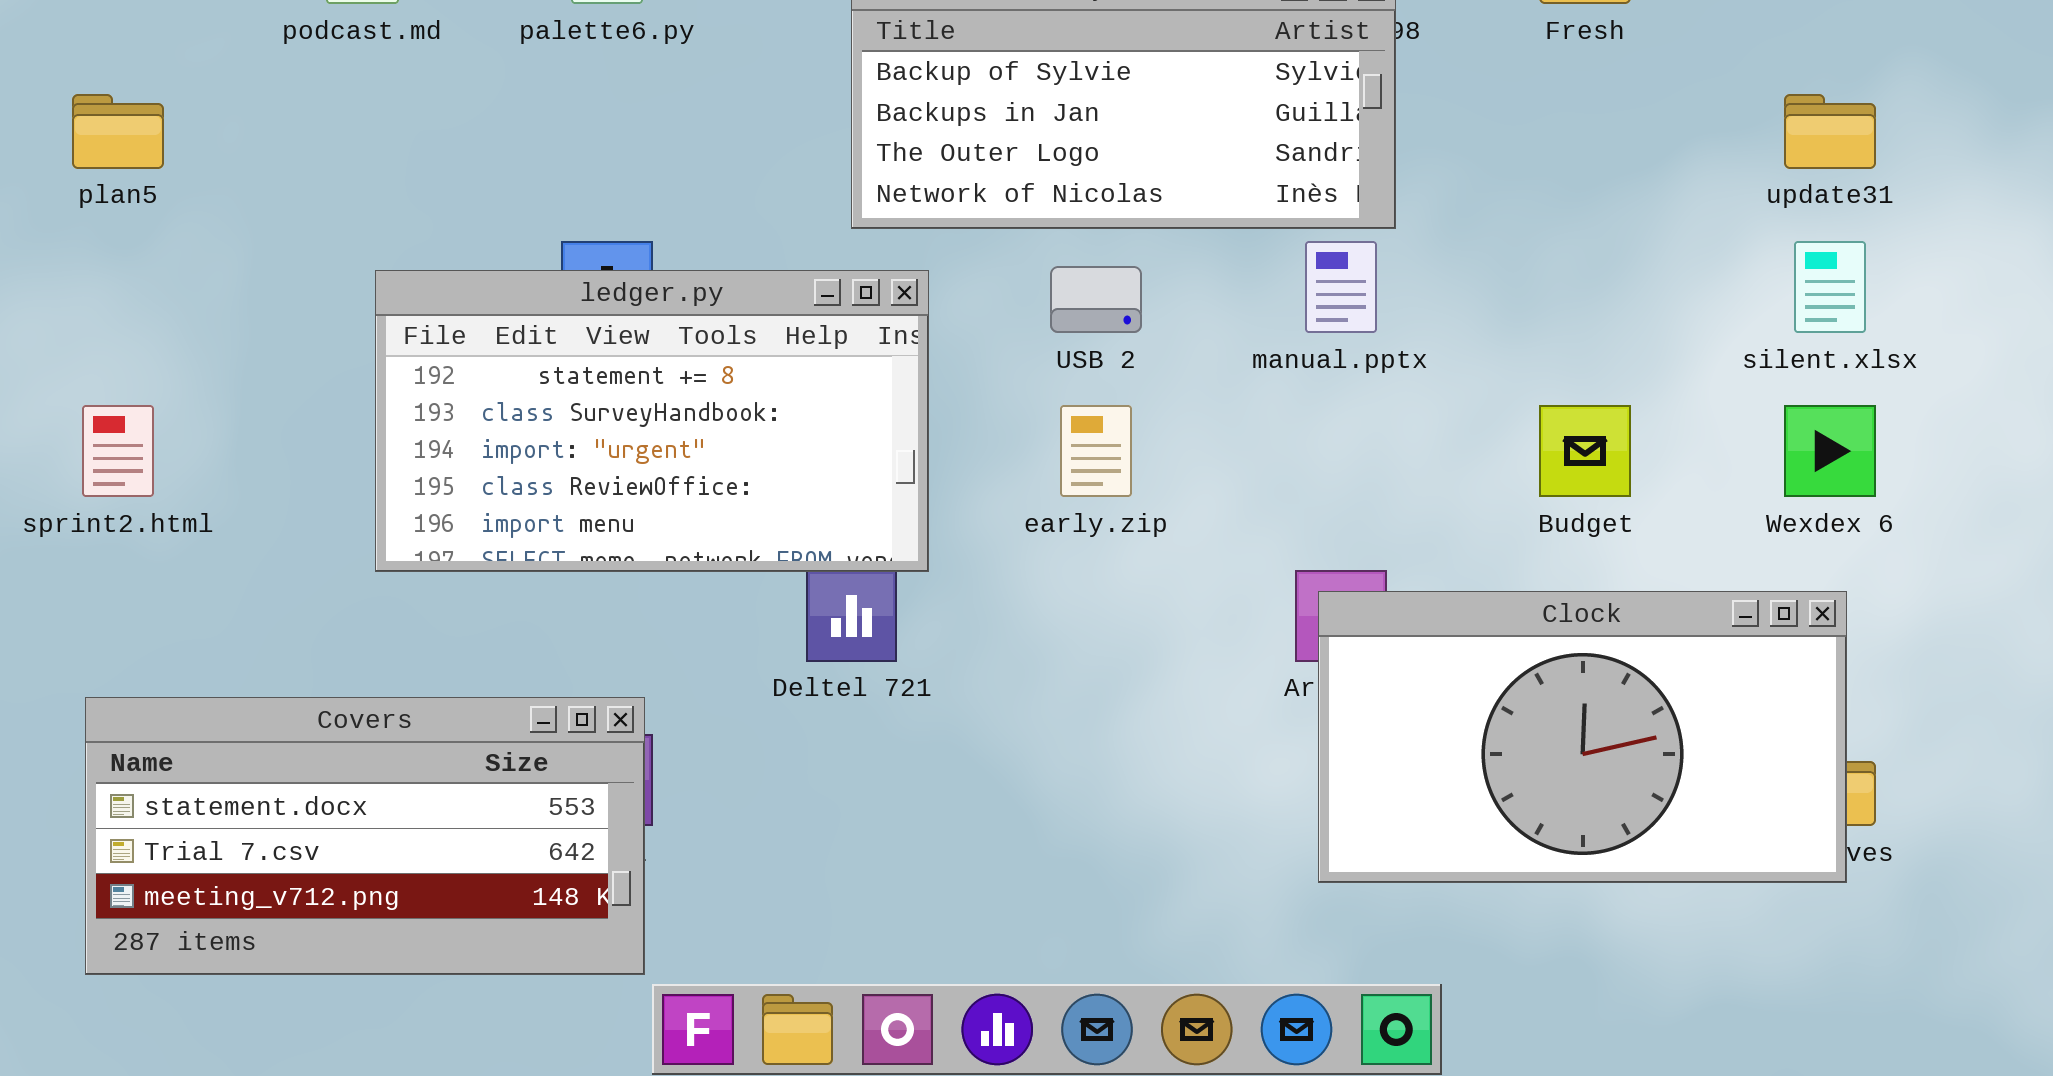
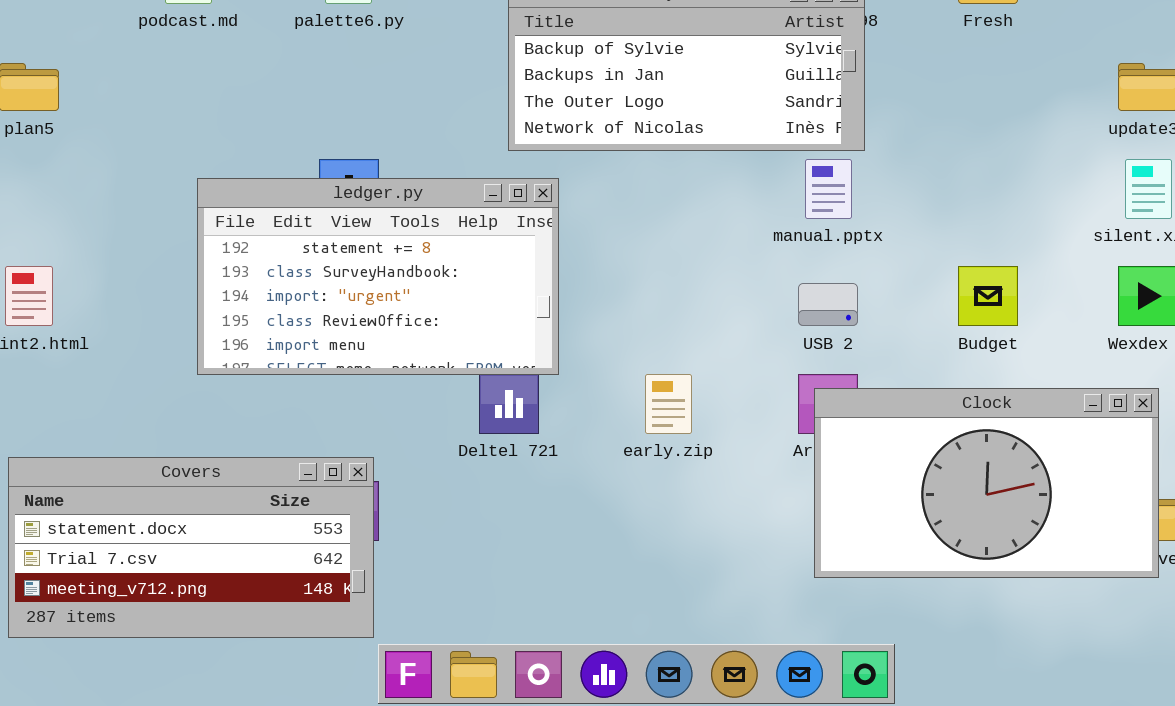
USB 2: [1050,266,1142,333] -> [798,283,858,326], moved
early.zip: [1060,405,1132,497] -> [645,374,692,434], moved

